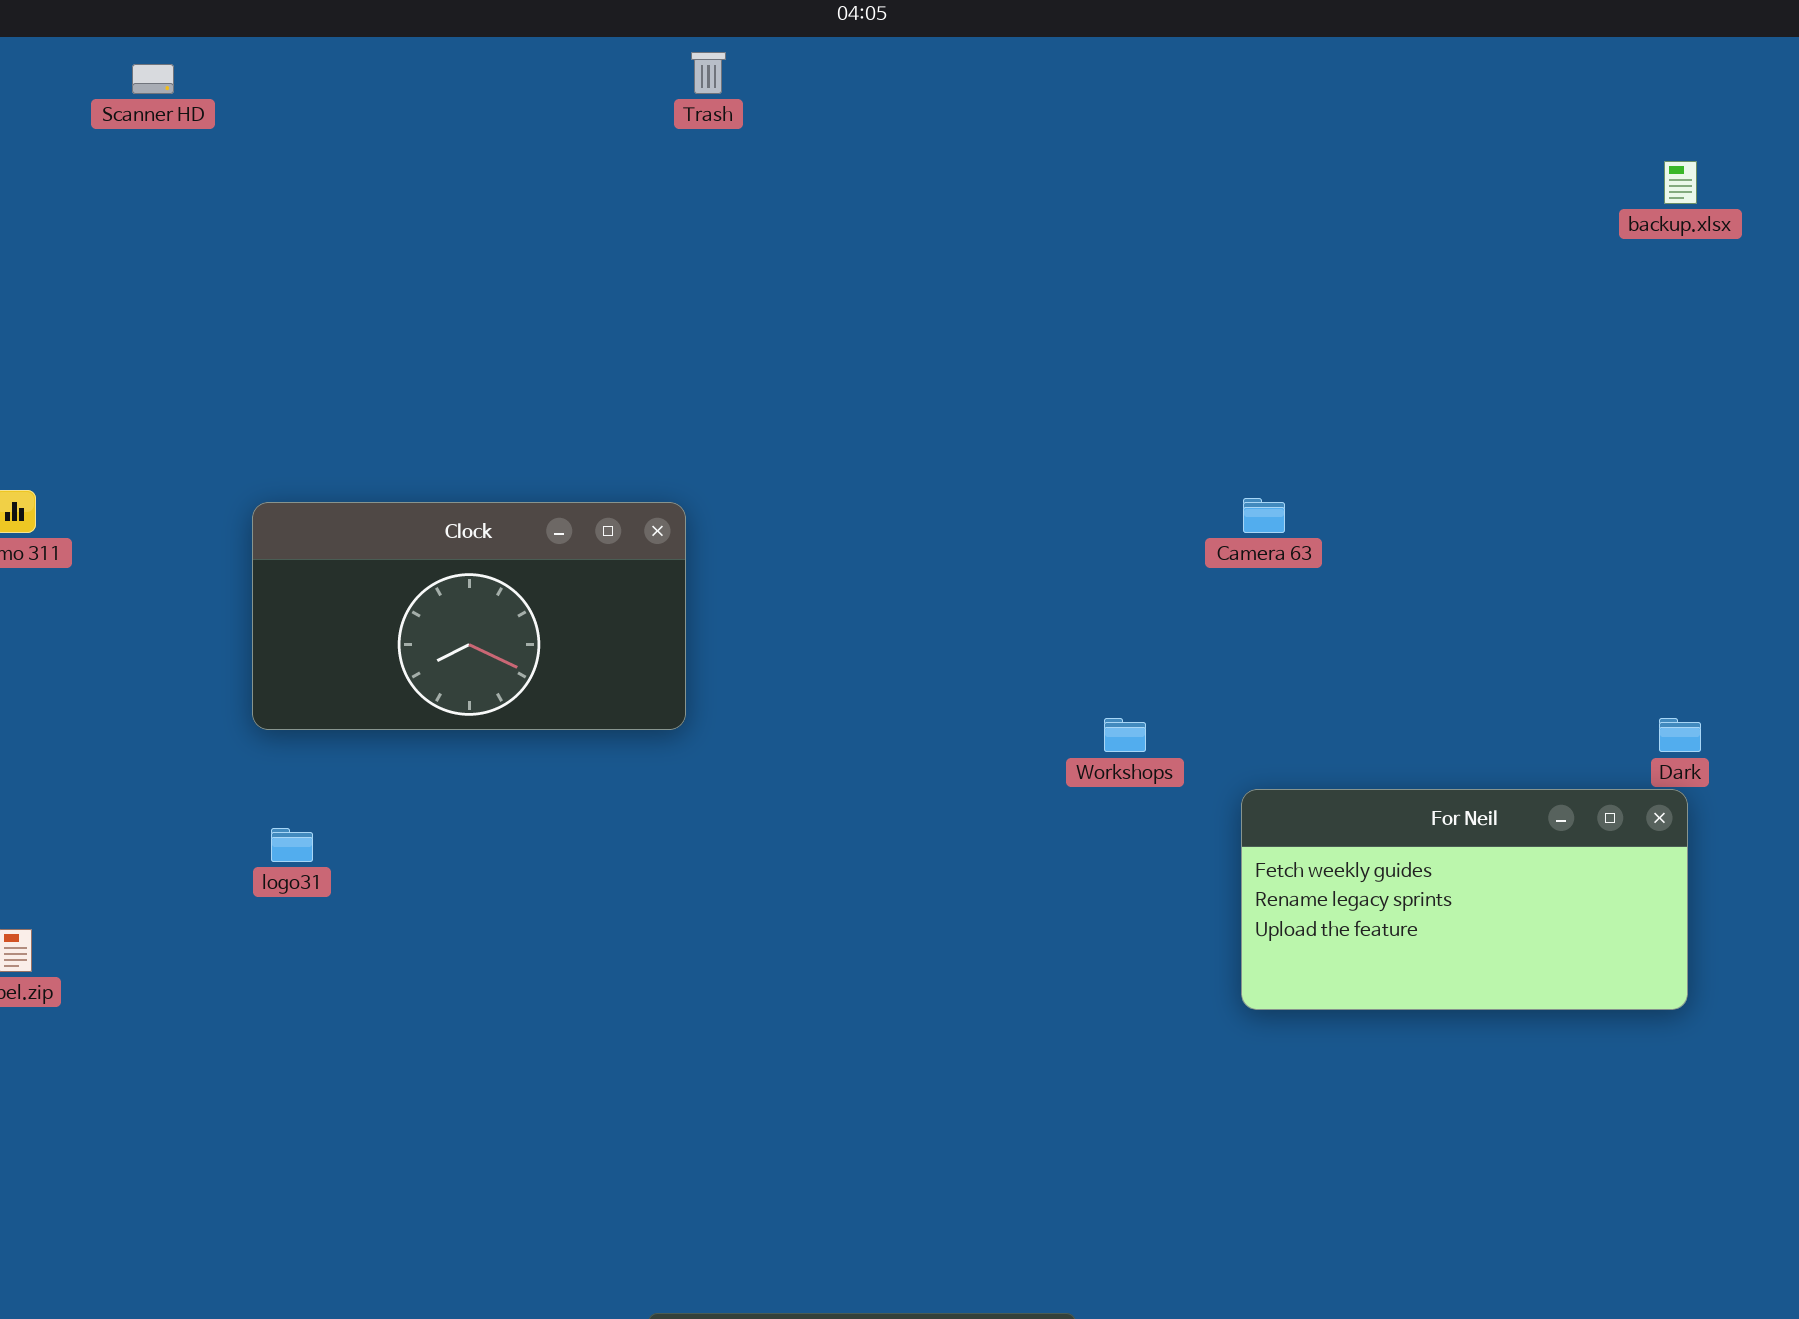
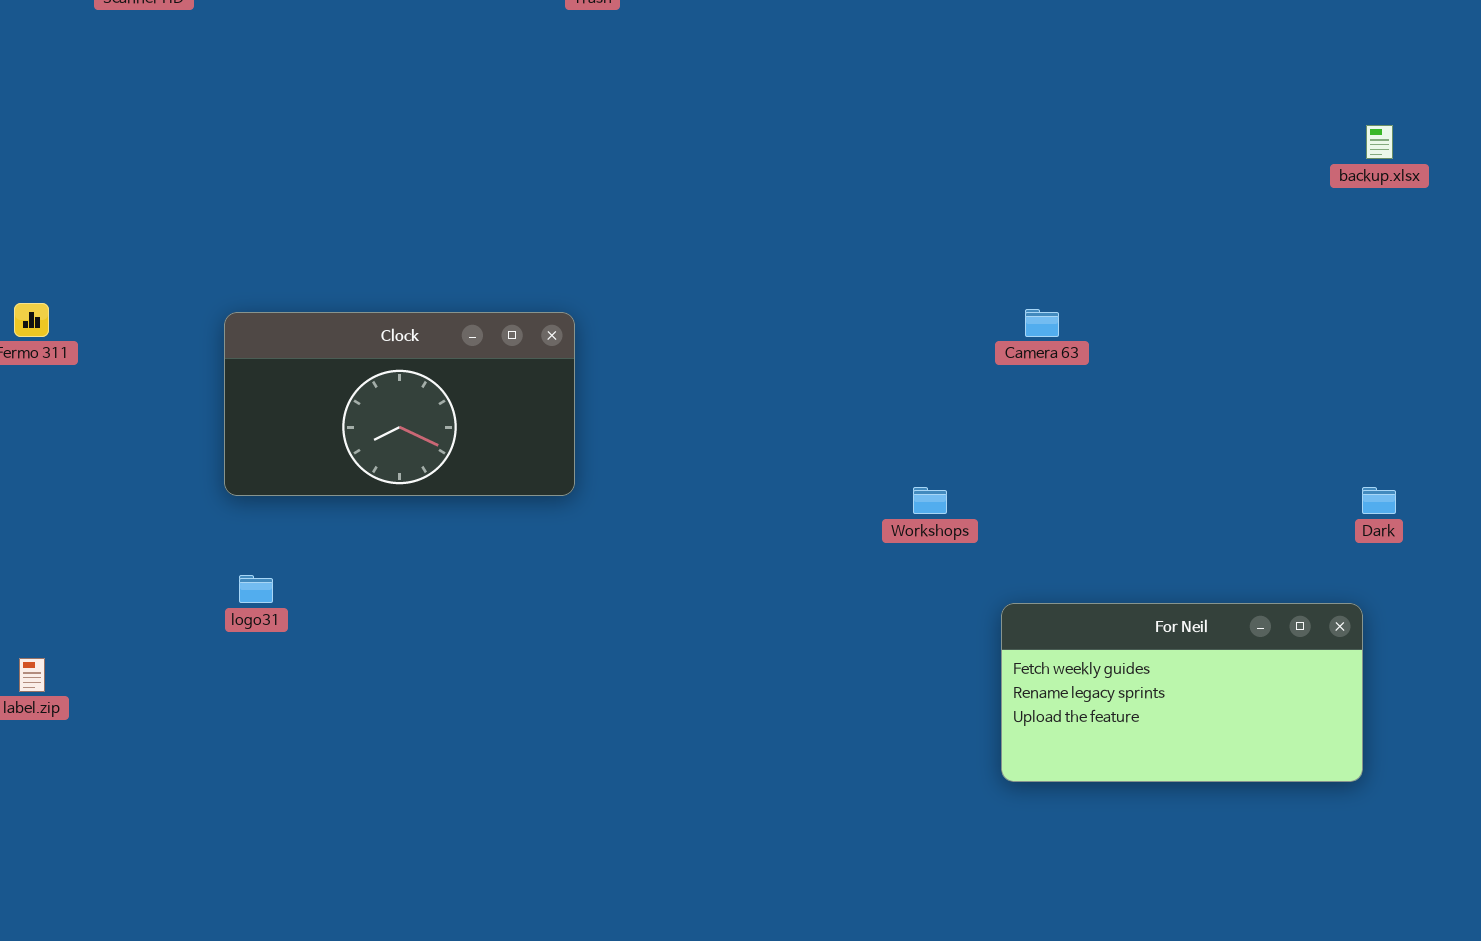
backup.xlsx: [1664,161,1697,204] -> [1366,125,1393,159], moved
For Neil: [1241,789,1688,1010] -> [1001,603,1363,782], moved

